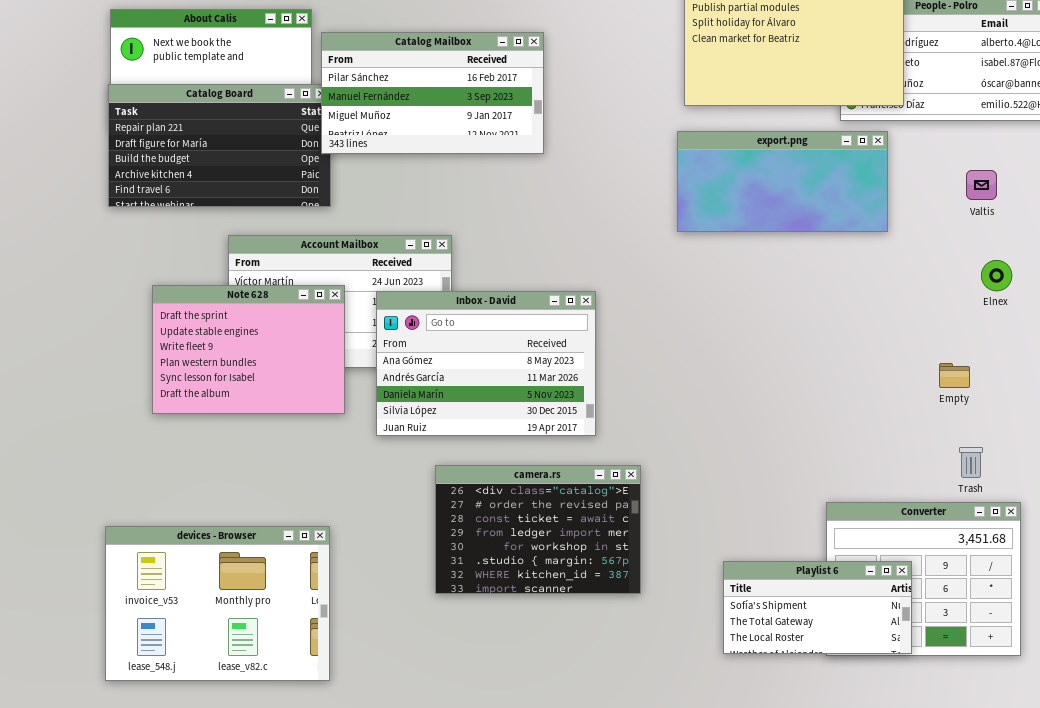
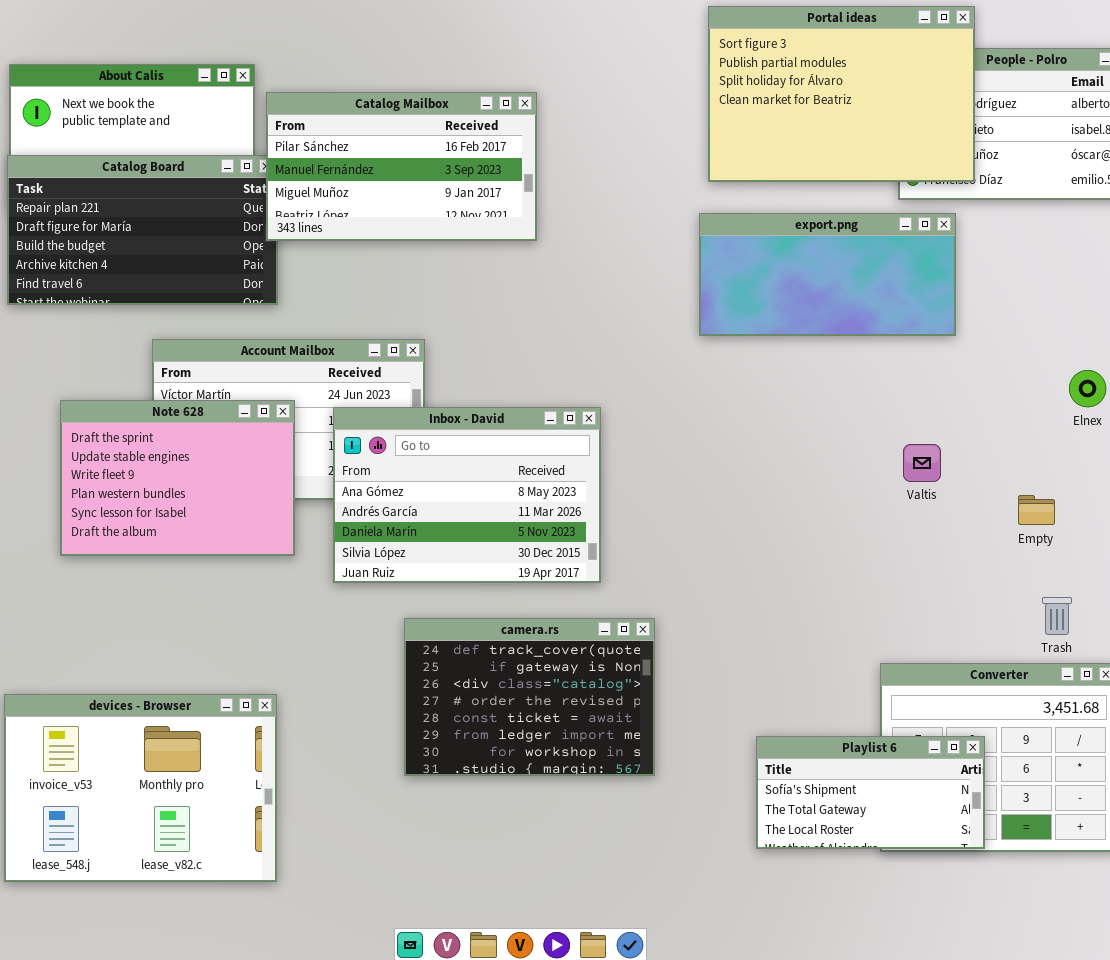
Valtis: [966,170,997,200] -> [903,444,941,482], moved
camera.rs: [435,465,641,594] -> [404,618,655,776], scrolled up 2 rows

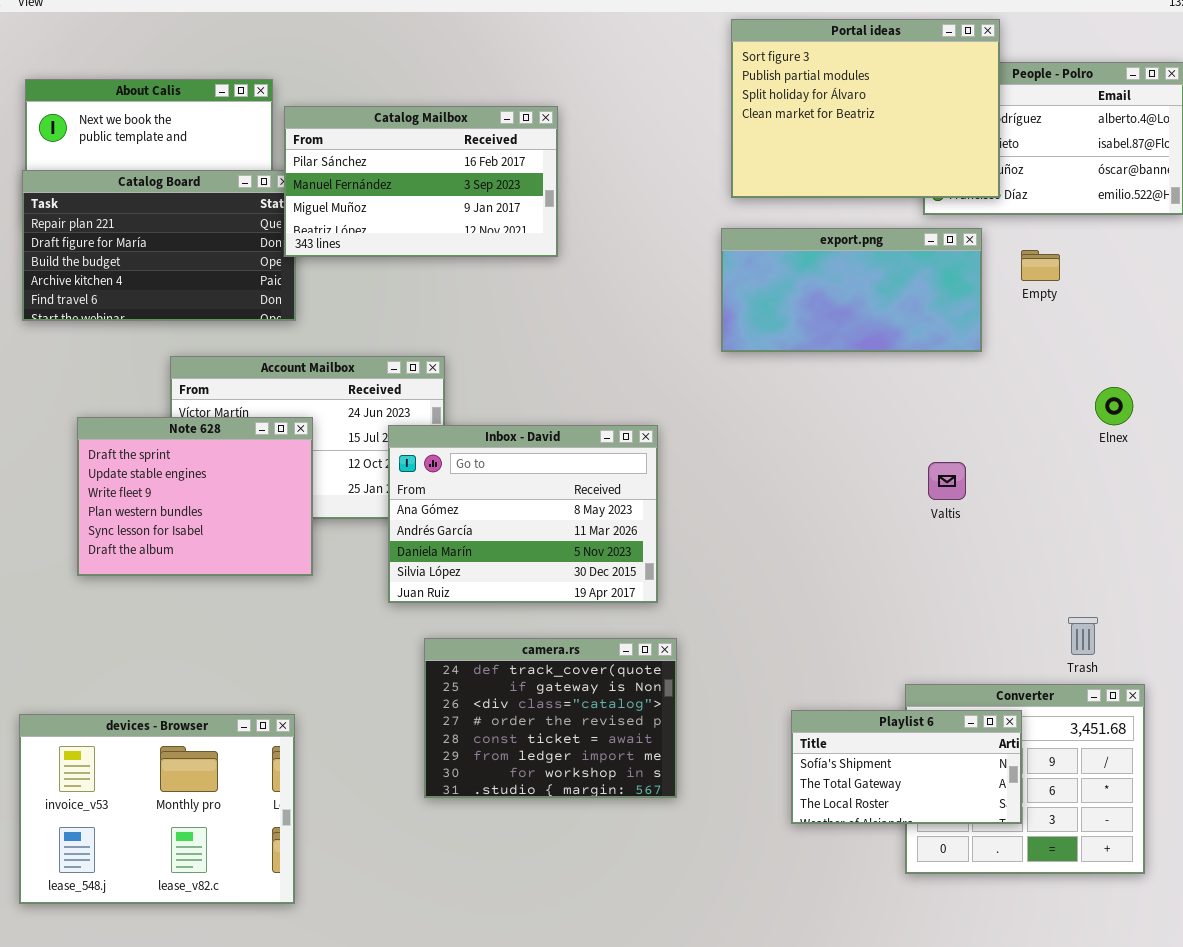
Inbox - David: [333,407,601,583] -> [388,425,658,603], moved
Empty: [1018,495,1055,525] -> [1021,250,1060,281], moved
Playlist 6: [756,736,985,849] -> [791,710,1022,824], moved

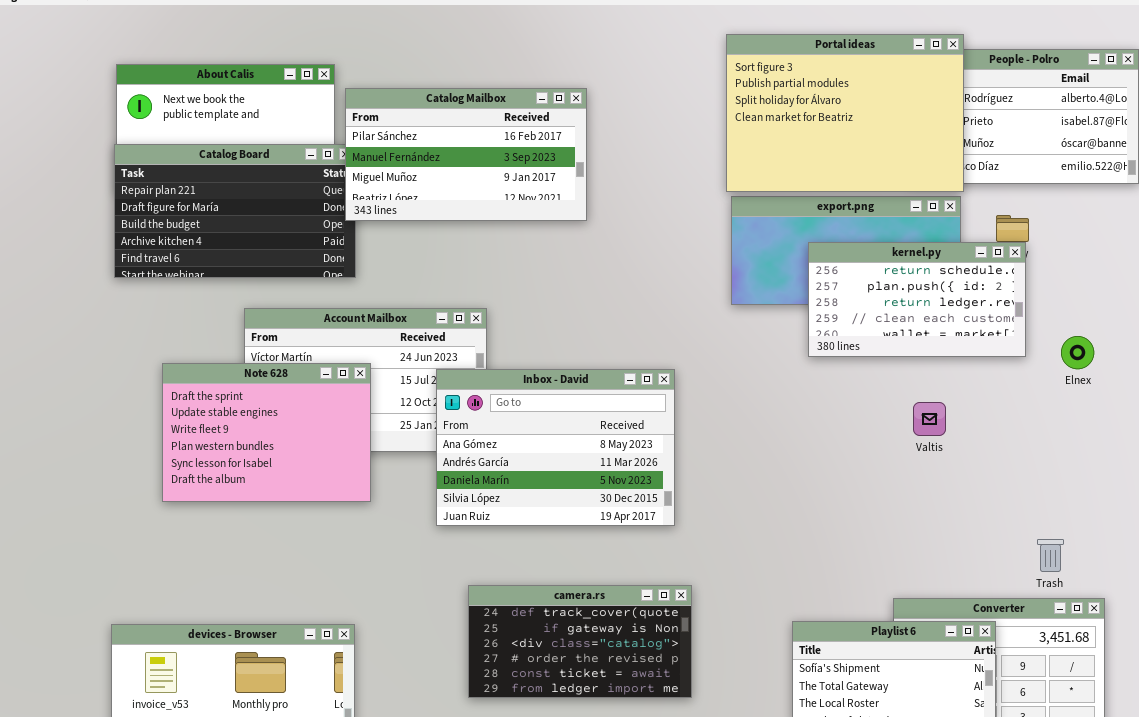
Portal ideas: [731,19,1000,198] -> [726,34,964,192], moved
kernel.py: none -> [808,242,1026,357], opened
camera.rs: [424,638,677,798] -> [468,585,692,698], resized

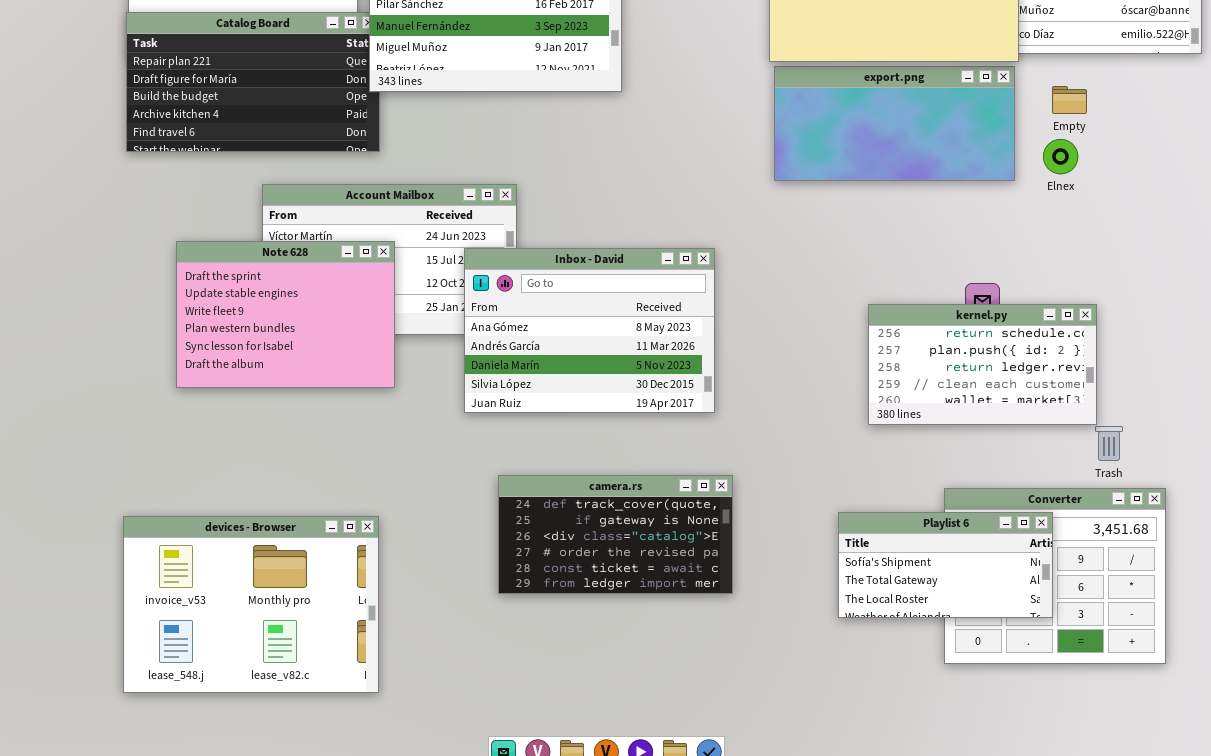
kernel.py: [808,242,1026,357] -> [868,304,1097,425], moved
Elnex: [1061,336,1094,369] -> [1043,139,1078,174], moved

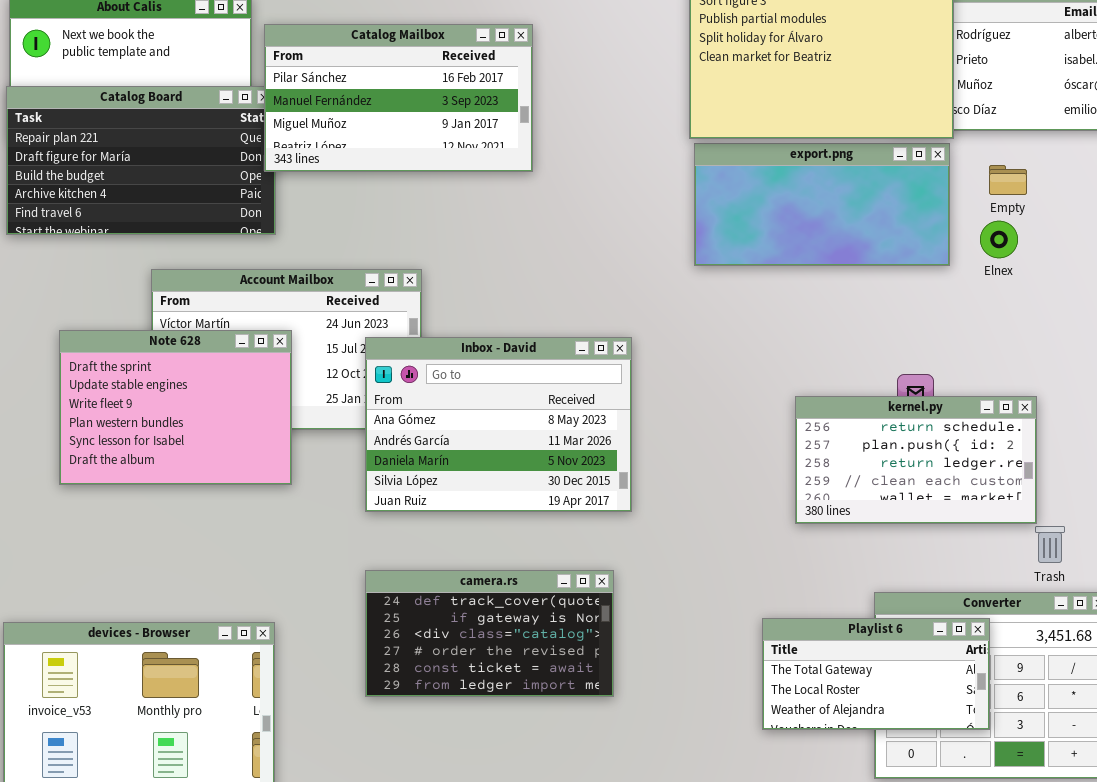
camera.rs: [498,475,733,594] -> [365,570,614,697], moved
Playlist 6: [838,512,1053,618] -> [762,618,990,730], scrolled down 1 row

